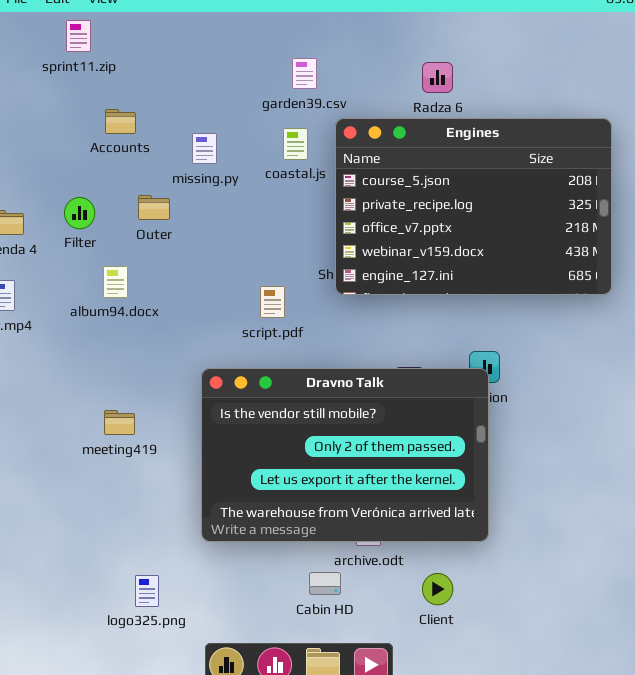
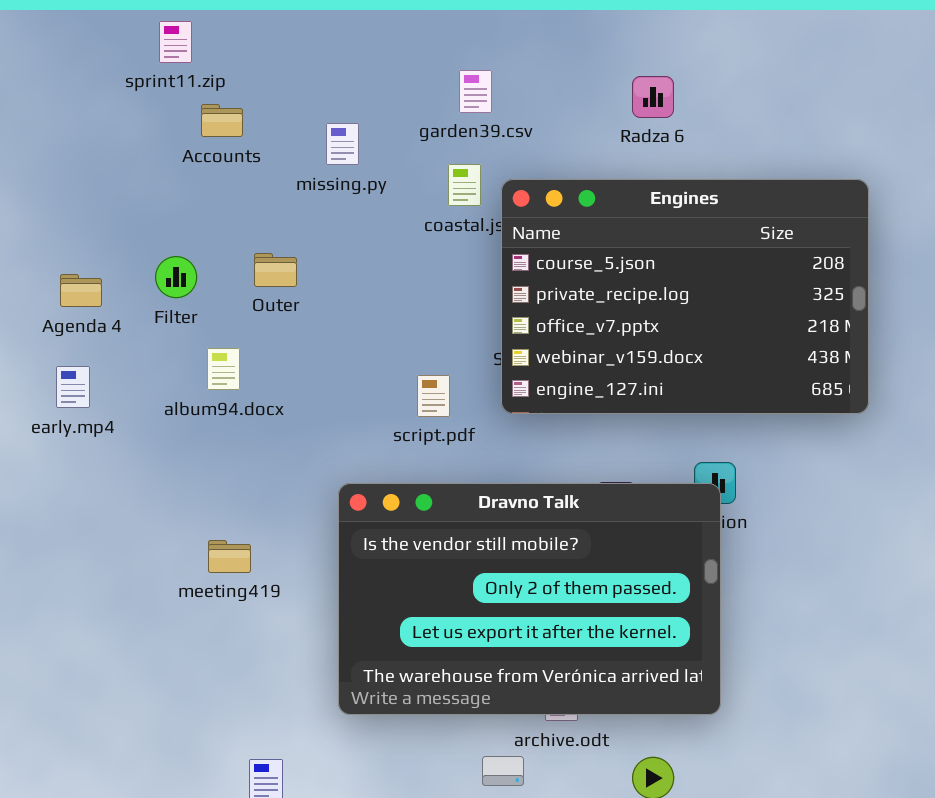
Accounts: [105,109,136,134] -> [201,104,243,137], moved
Engines: [335,118,612,295] -> [501,179,869,414], moved
missing.py: [192,133,217,164] -> [326,123,359,165], moved

